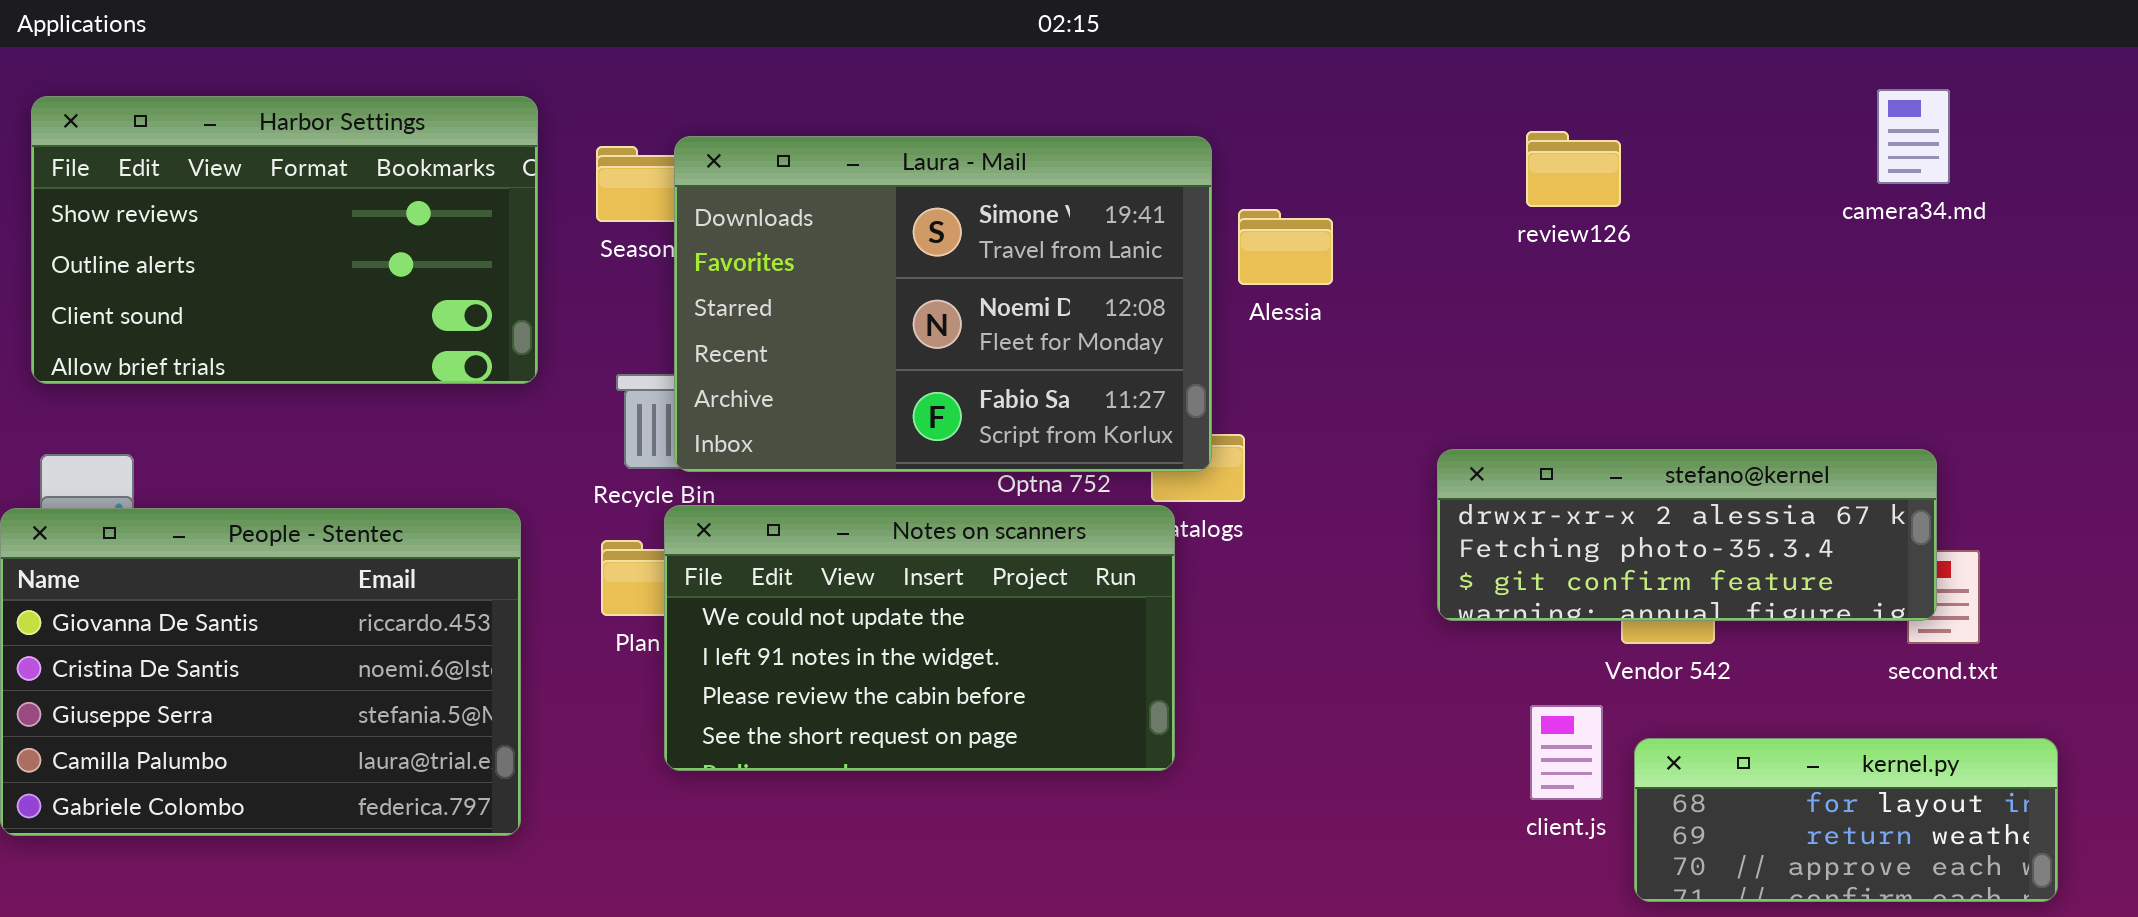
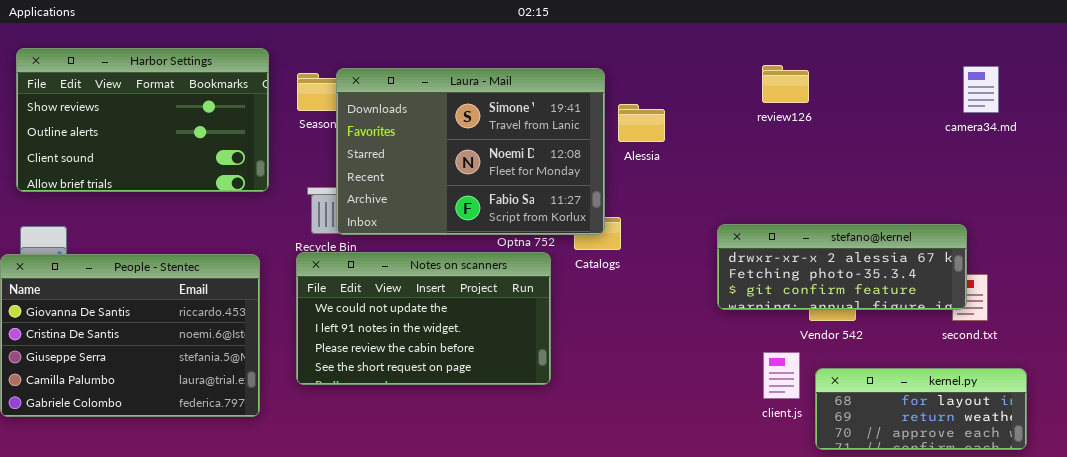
camera34.md: [1877,89,1950,184] -> [963,66,999,113], moved
Notes on scanners: [664,505,1175,771] -> [296,252,551,385], moved

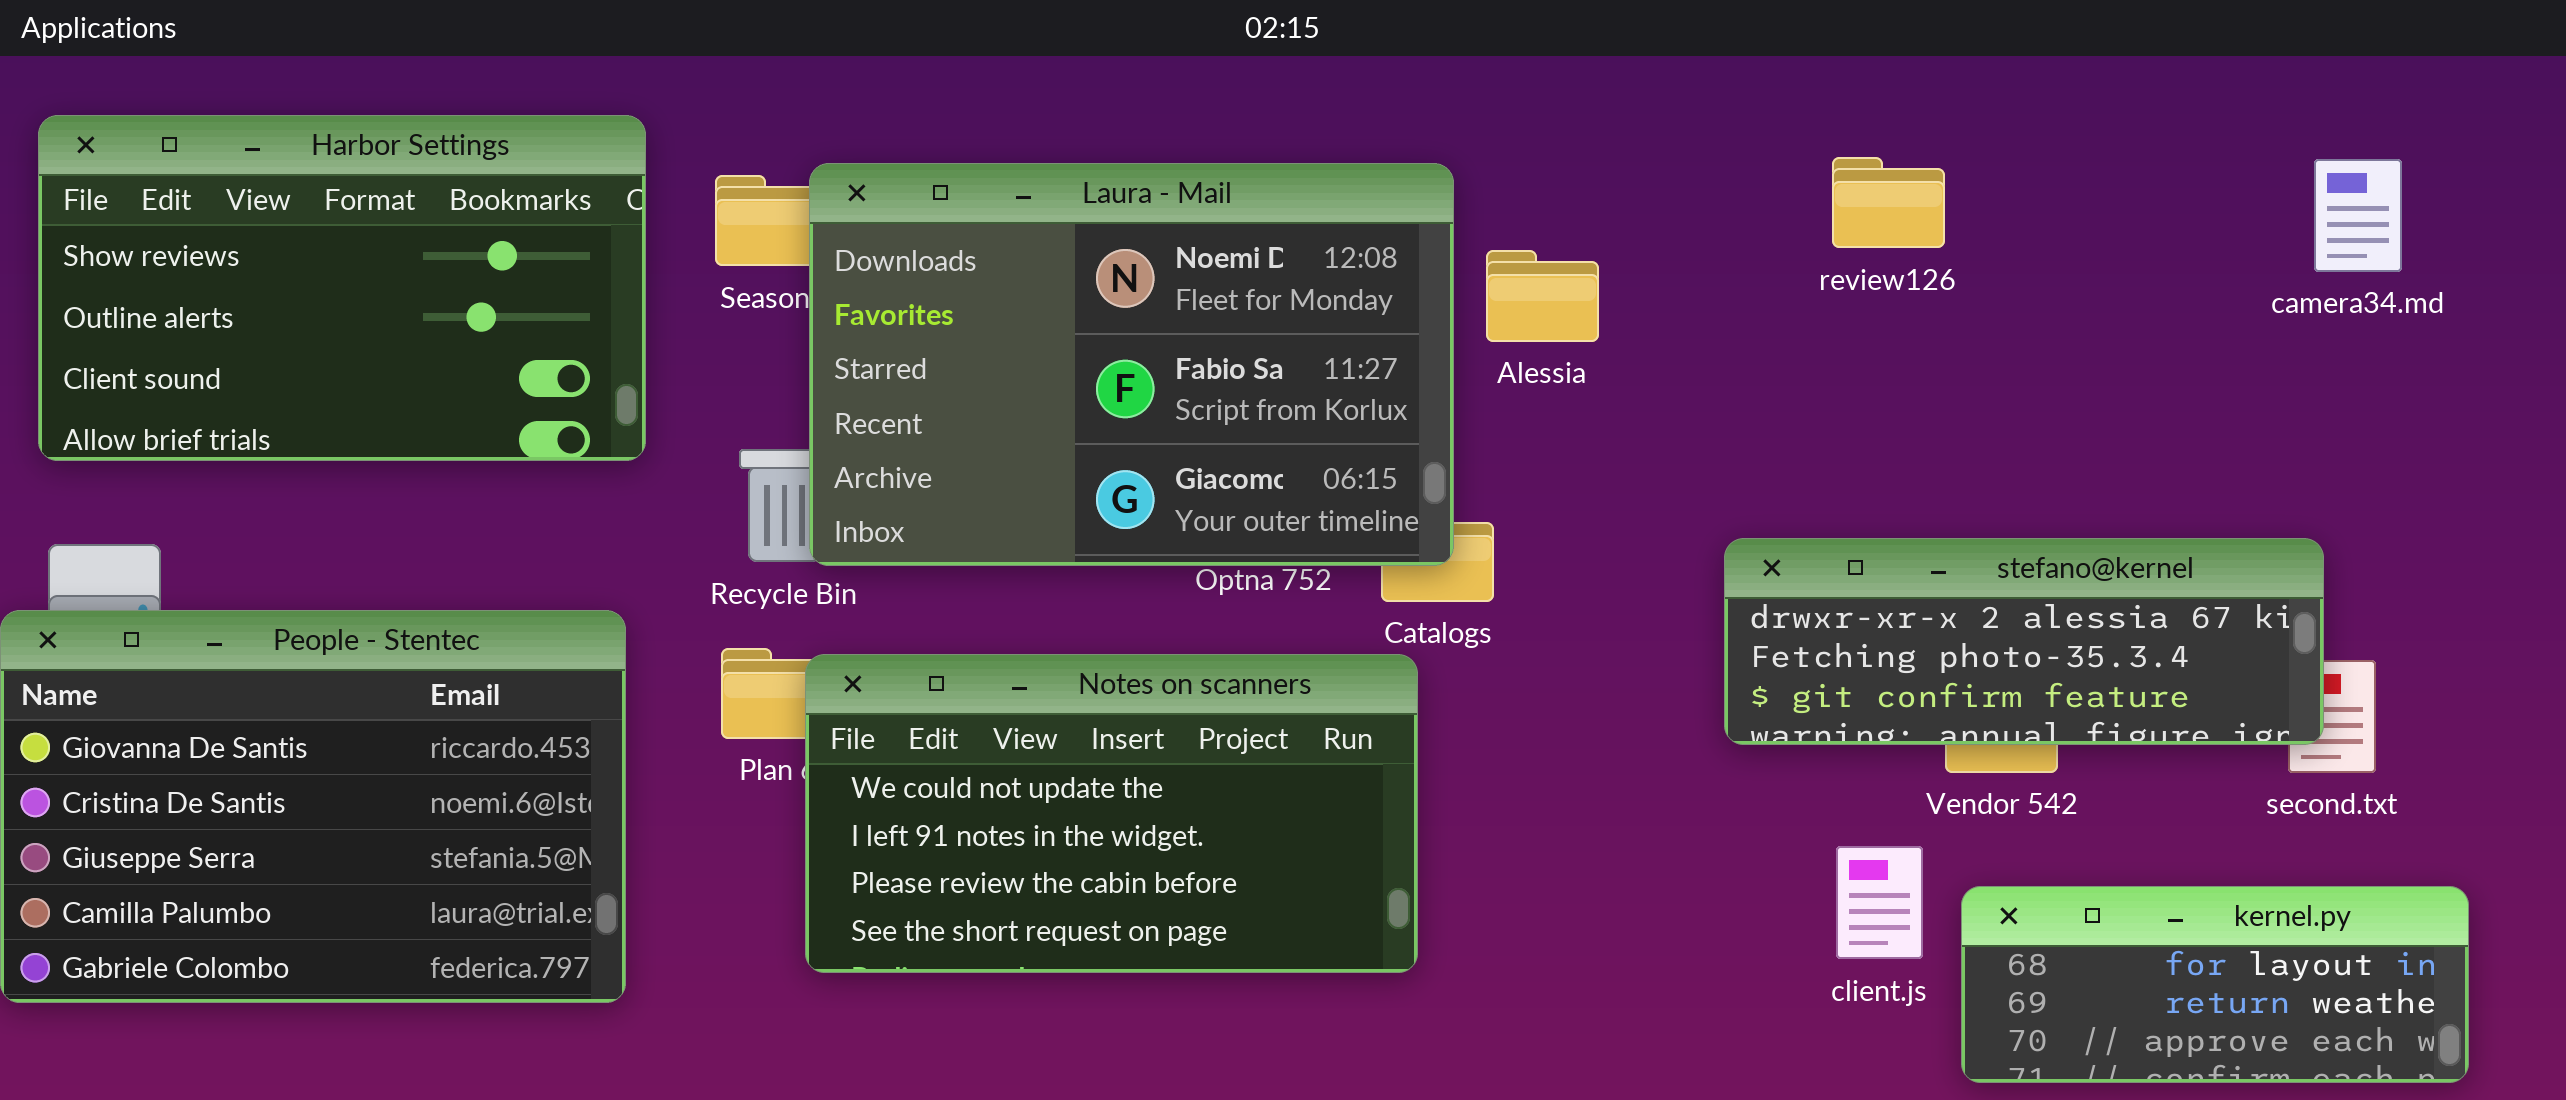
Laura - Mail: [336,68,605,235] -> [809,163,1454,566], scrolled down 1 row
Notes on scanners: [296,252,551,385] -> [805,654,1418,973], moved

